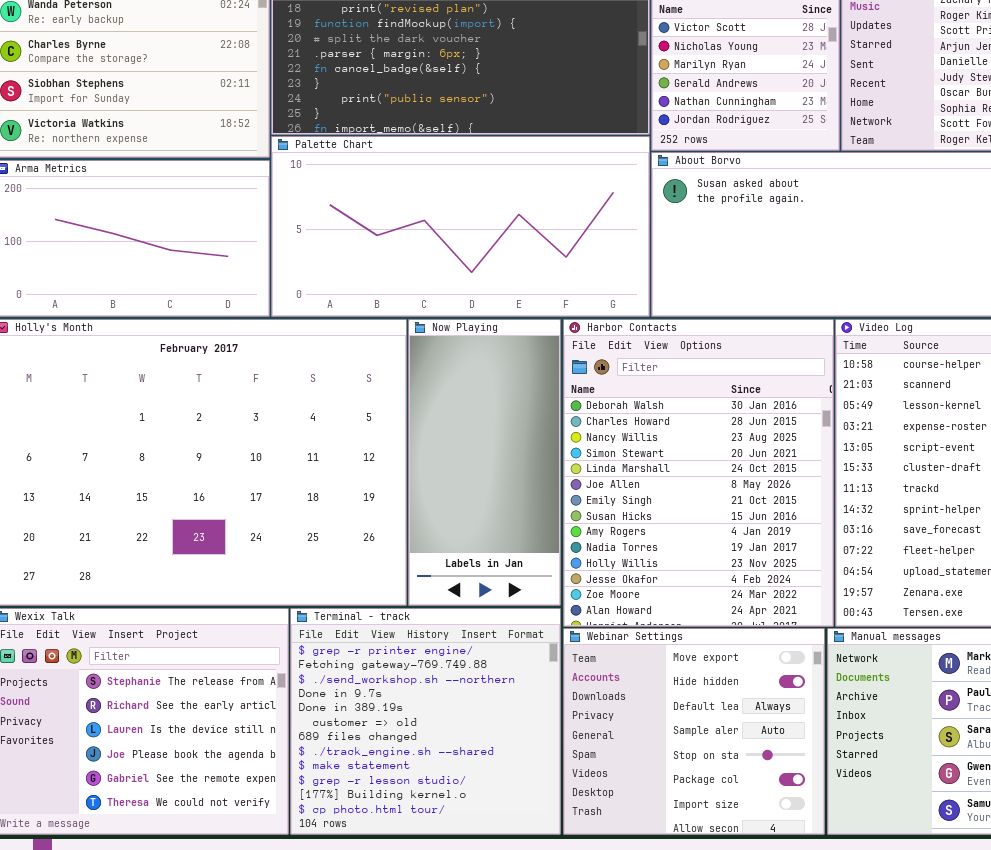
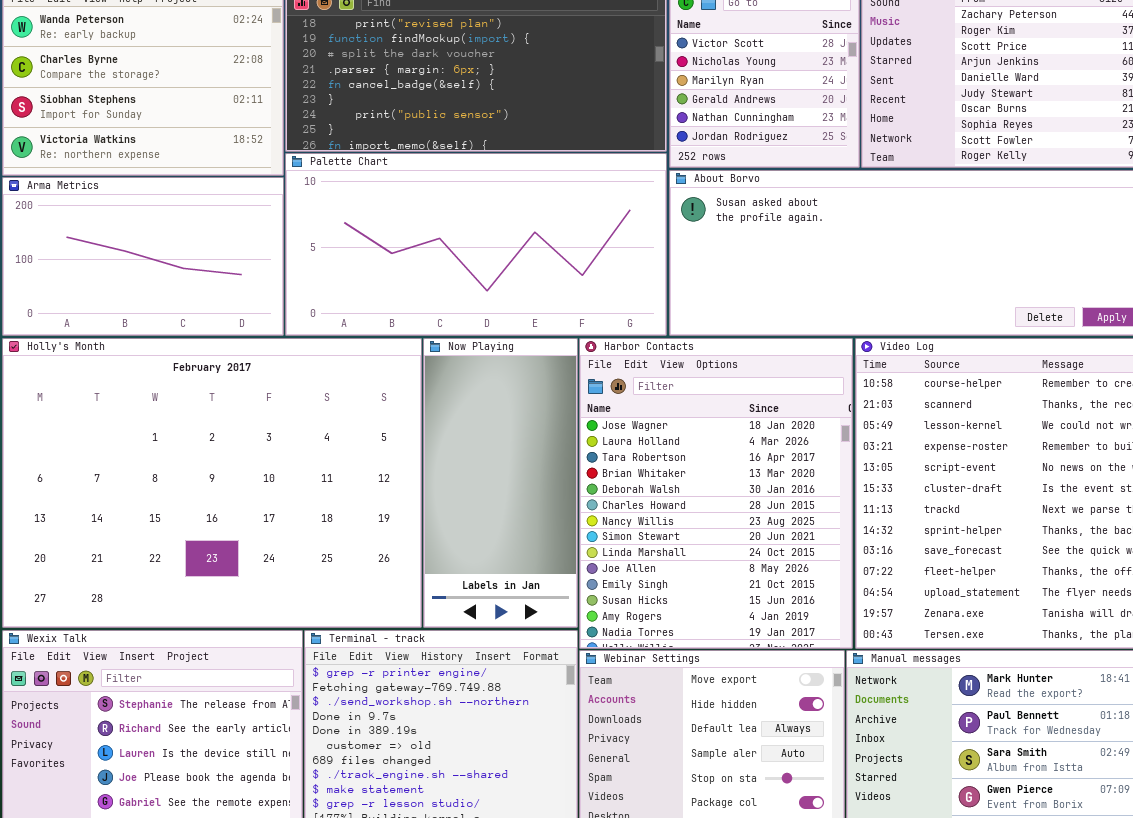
Harbor Contacts: [563,319,834,627] -> [579,338,853,649], scrolled up 4 rows

